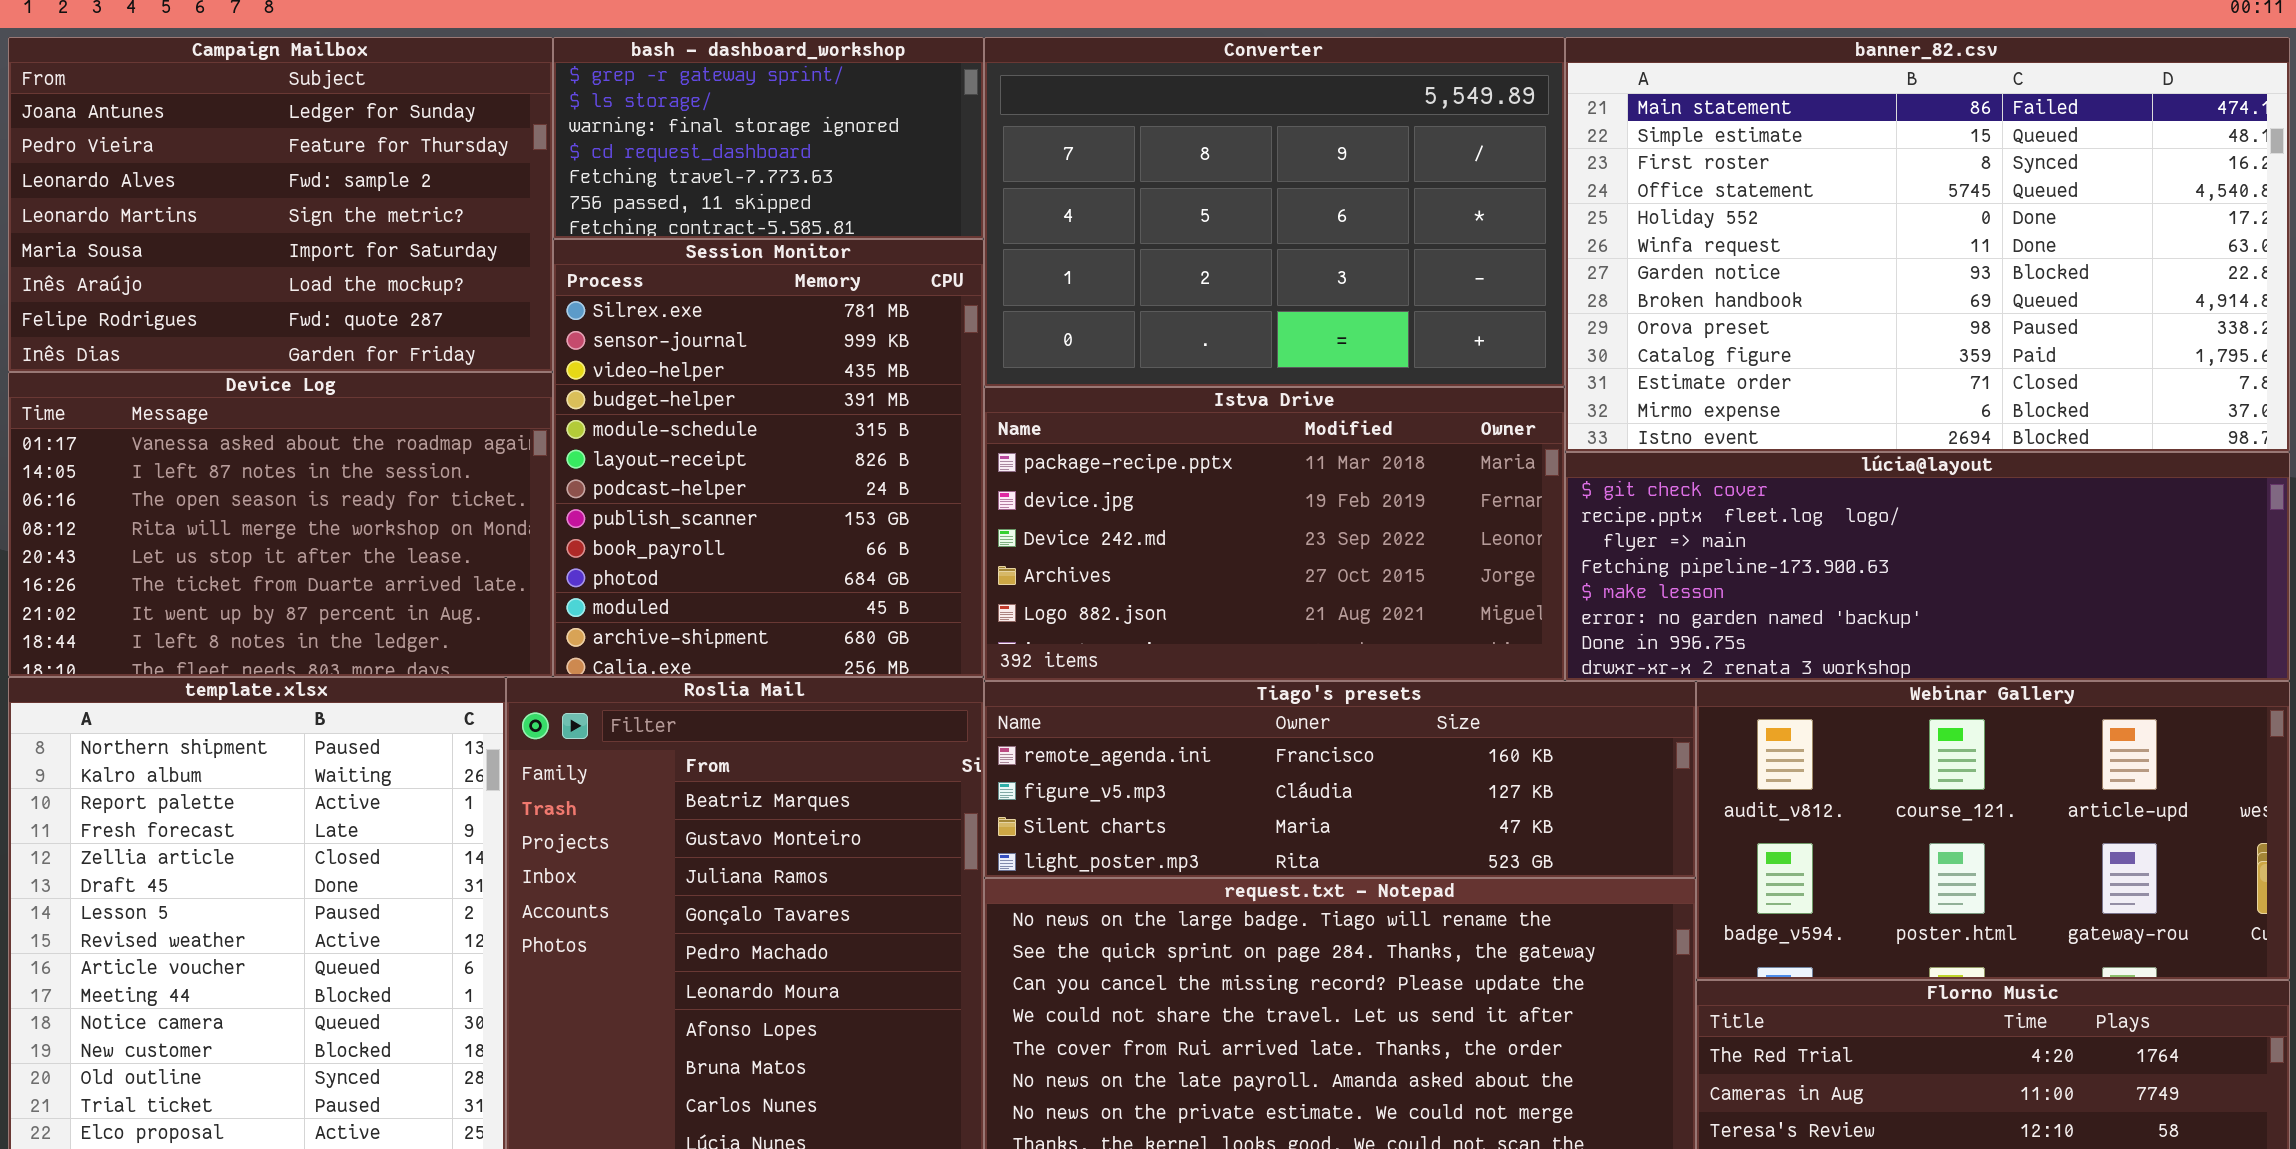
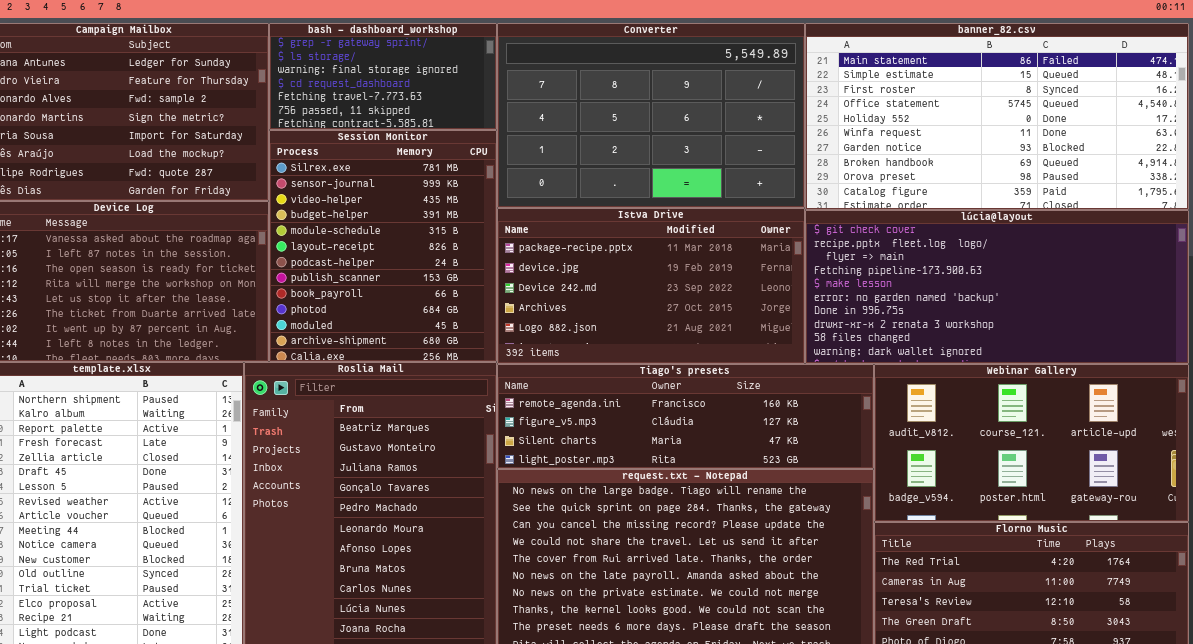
banner_82.csv: [1565,37,2290,452] -> [805,23,1189,210], resized
lúcia@layout: [1565,452,2290,681] -> [805,210,1189,364], resized

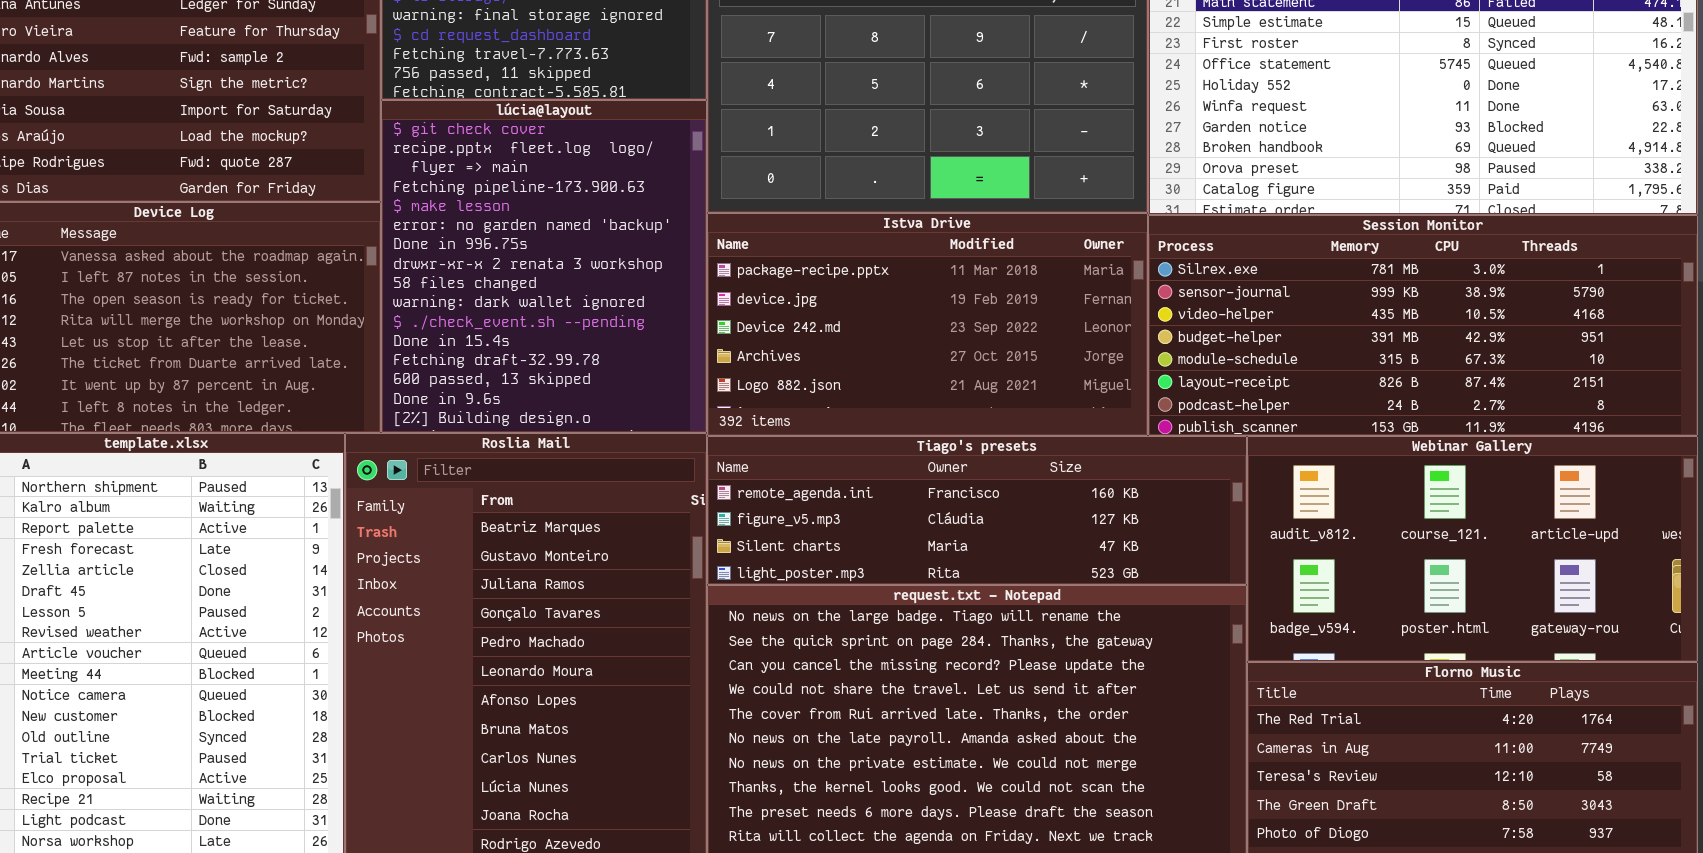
Session Monitor: [269,130,497,362] -> [1148,215,1698,436], moved, resized
lúcia@layout: [805,210,1189,364] -> [381,100,707,433], moved, resized

